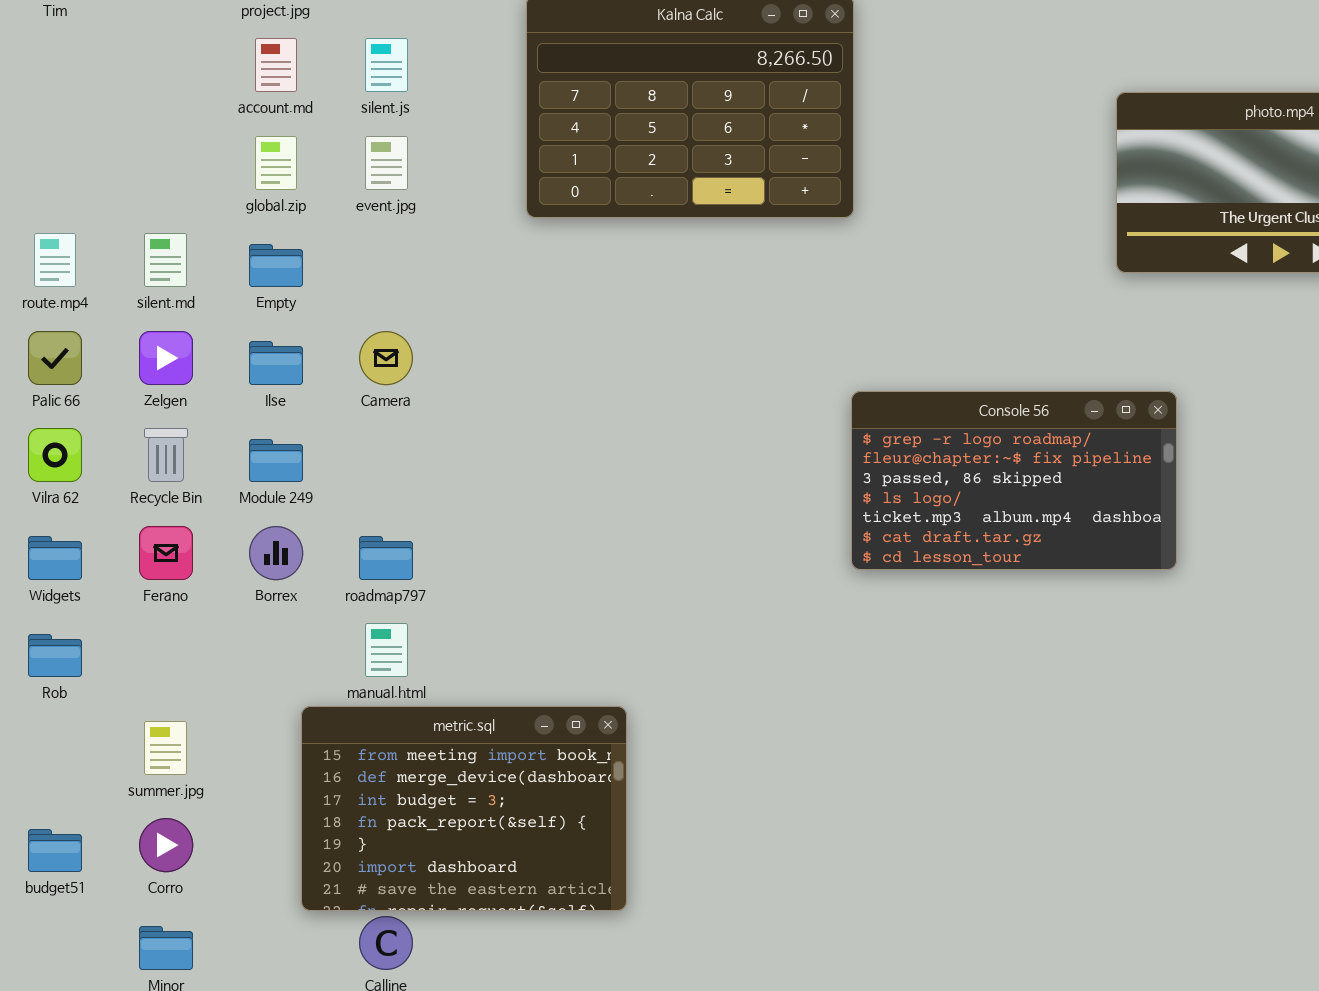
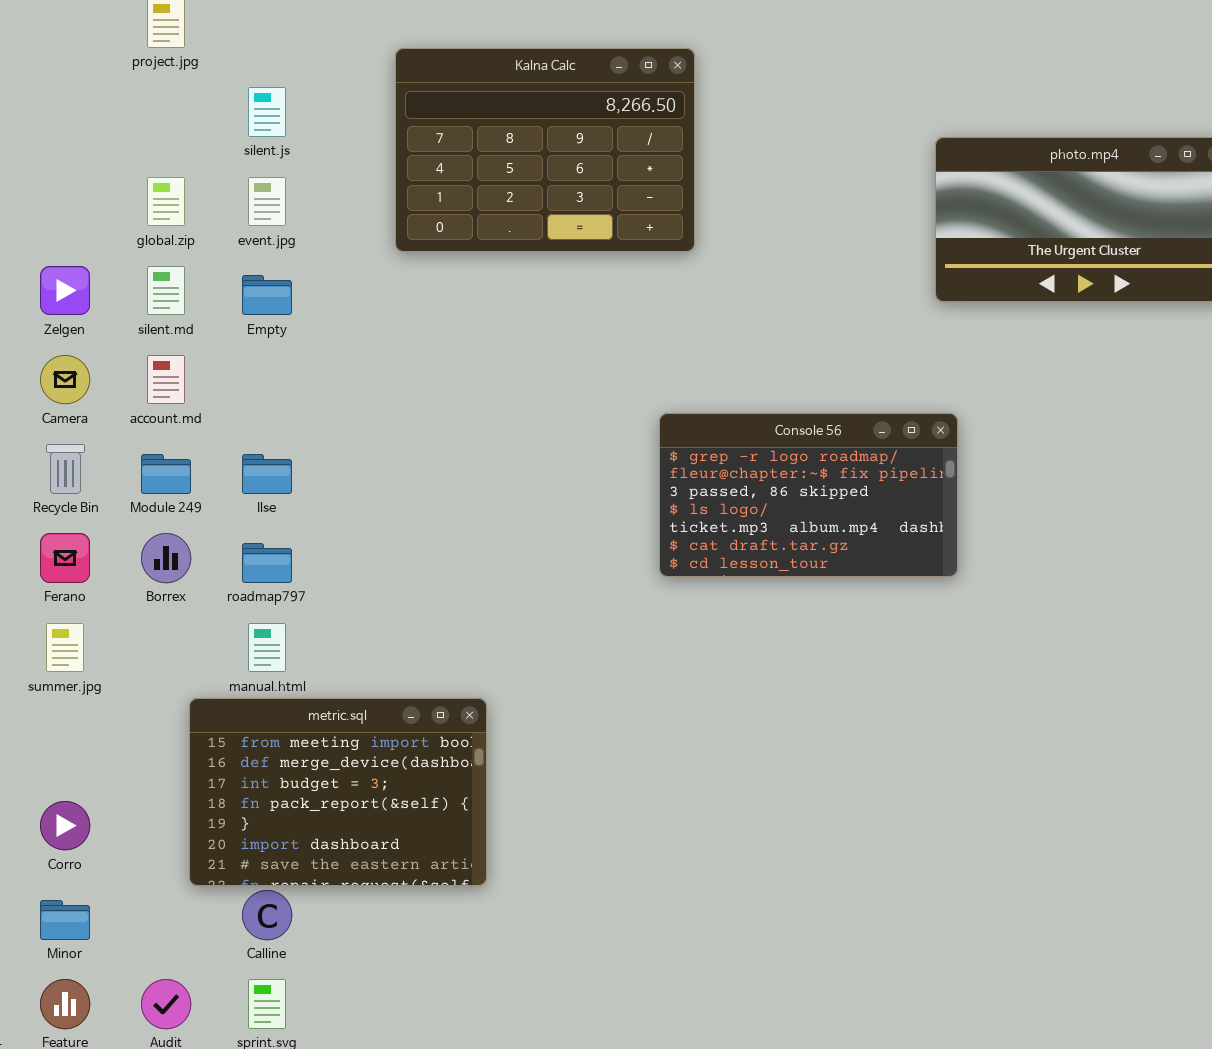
account.md: [255,38,297,92] -> [147,355,185,404], moved
silent.md: [144,233,187,287] -> [147,266,185,315], moved
Empty: [249,244,303,287] -> [242,275,292,315], moved
Zelgen: [139,331,193,385] -> [40,266,90,315], moved
Camera: [359,331,413,385] -> [40,355,90,404], moved
Ilse: [249,341,303,385] -> [242,454,292,494], moved
Console 56: [851,391,1177,570] -> [659,413,958,577], moved
summer.jpg: [144,721,187,775] -> [46,623,84,672], moved

